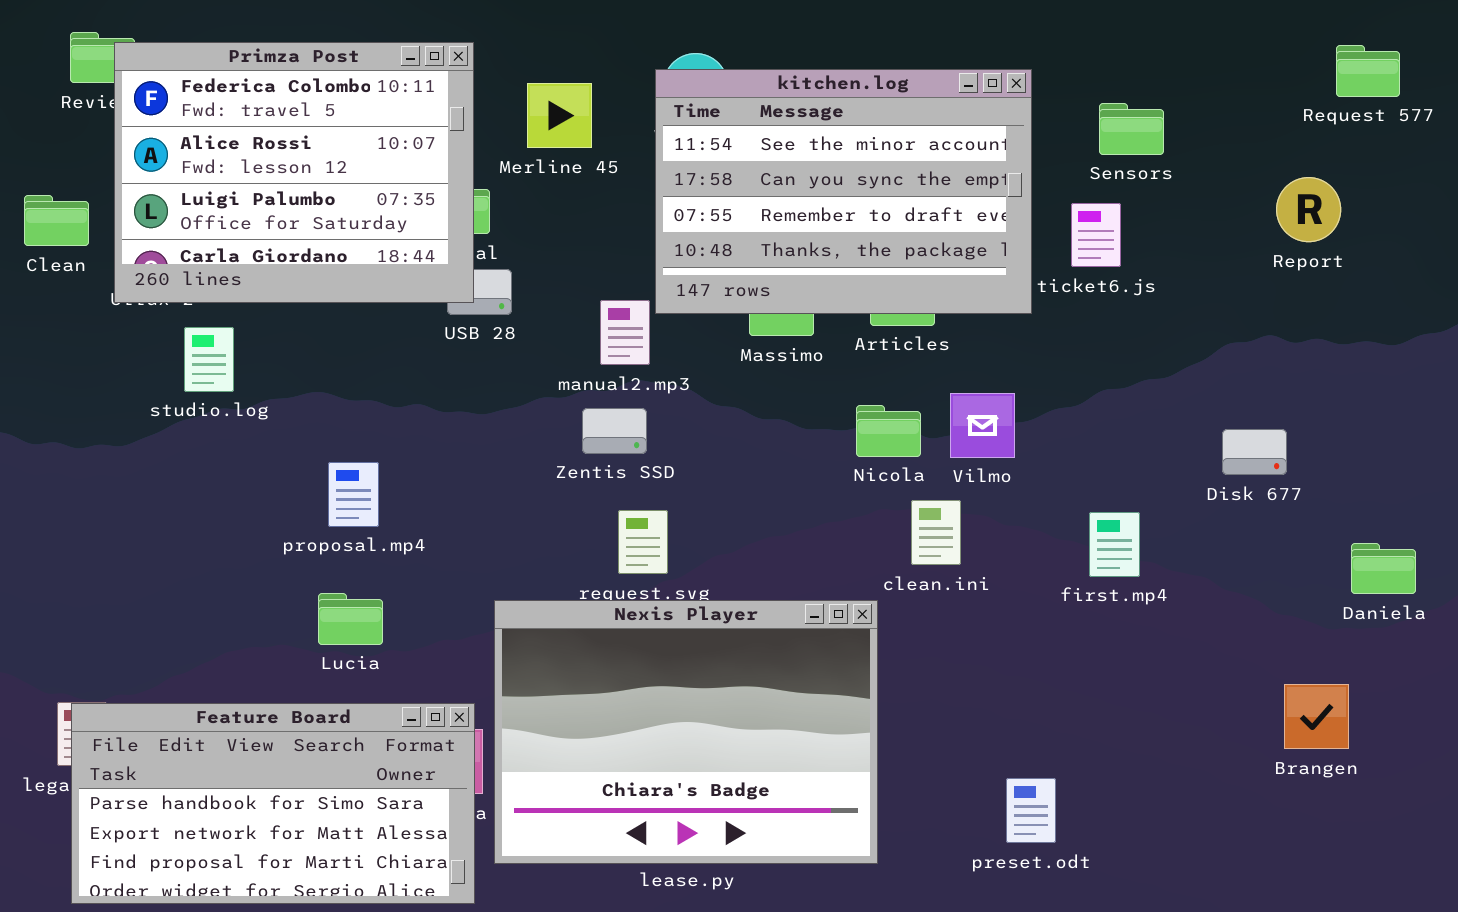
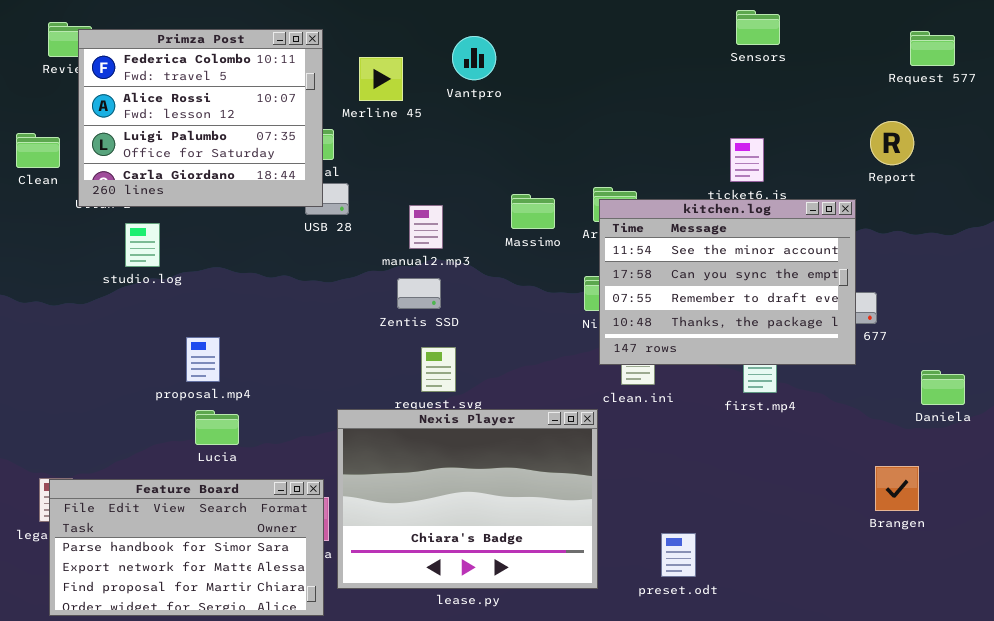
kitchen.log: [655,69,1032,314] -> [599,199,856,365], moved
Sensors: [1099,103,1164,155] -> [736,10,780,45], moved
proposal.mp4: [328,462,379,527] -> [186,337,220,382], moved
Lucia: [318,593,383,645] -> [195,410,239,445], moved
preset.odt: [1006,778,1056,843] -> [661,533,696,577], moved

